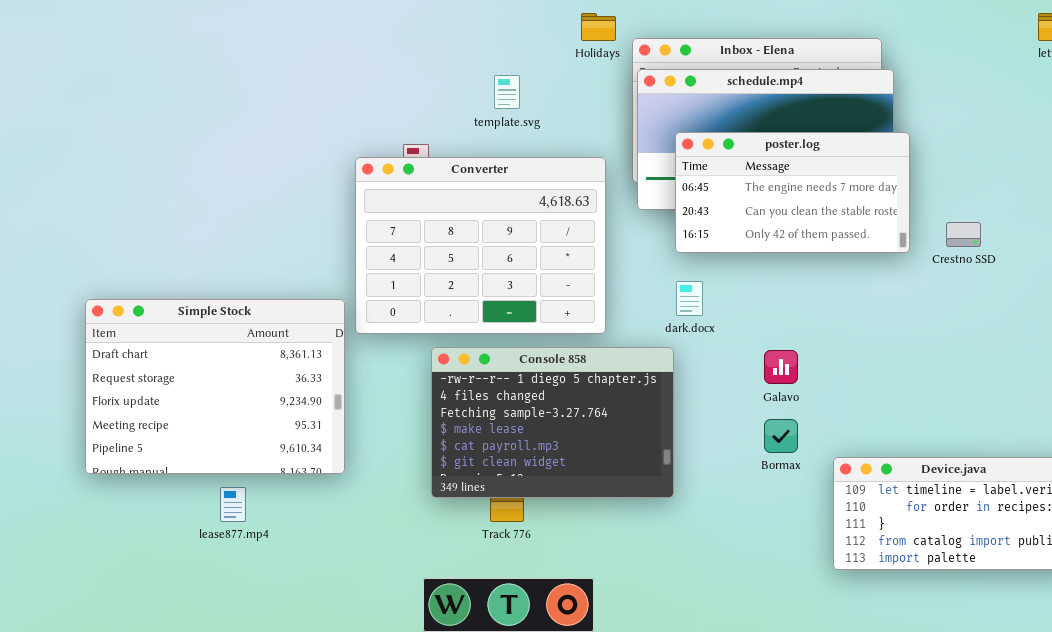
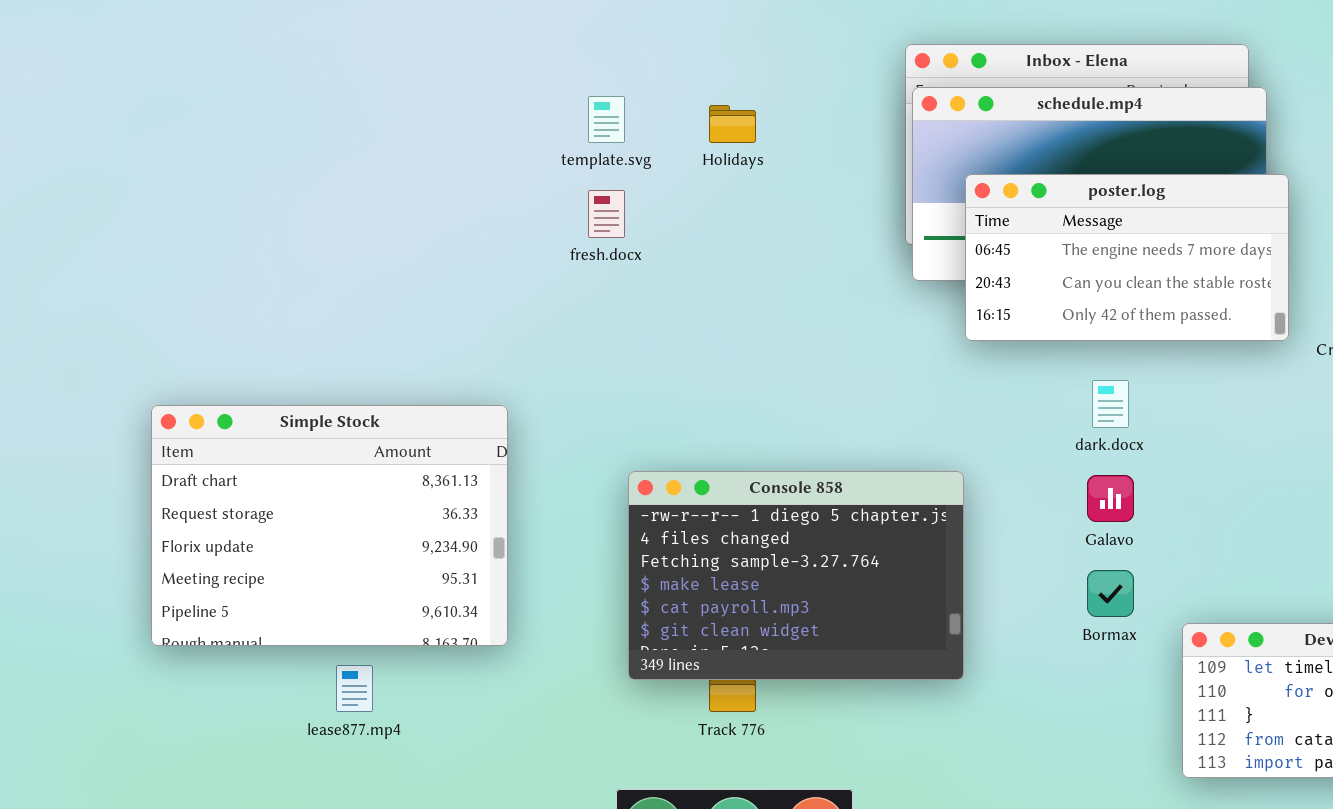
Holidays: [581,13,616,41] -> [709,105,756,143], moved
template.svg: [494,75,520,109] -> [588,96,625,143], moved
Converter: [355,157,606,334] -> none, closed
dark.docx: [676,281,703,316] -> [1092,380,1129,428], moved

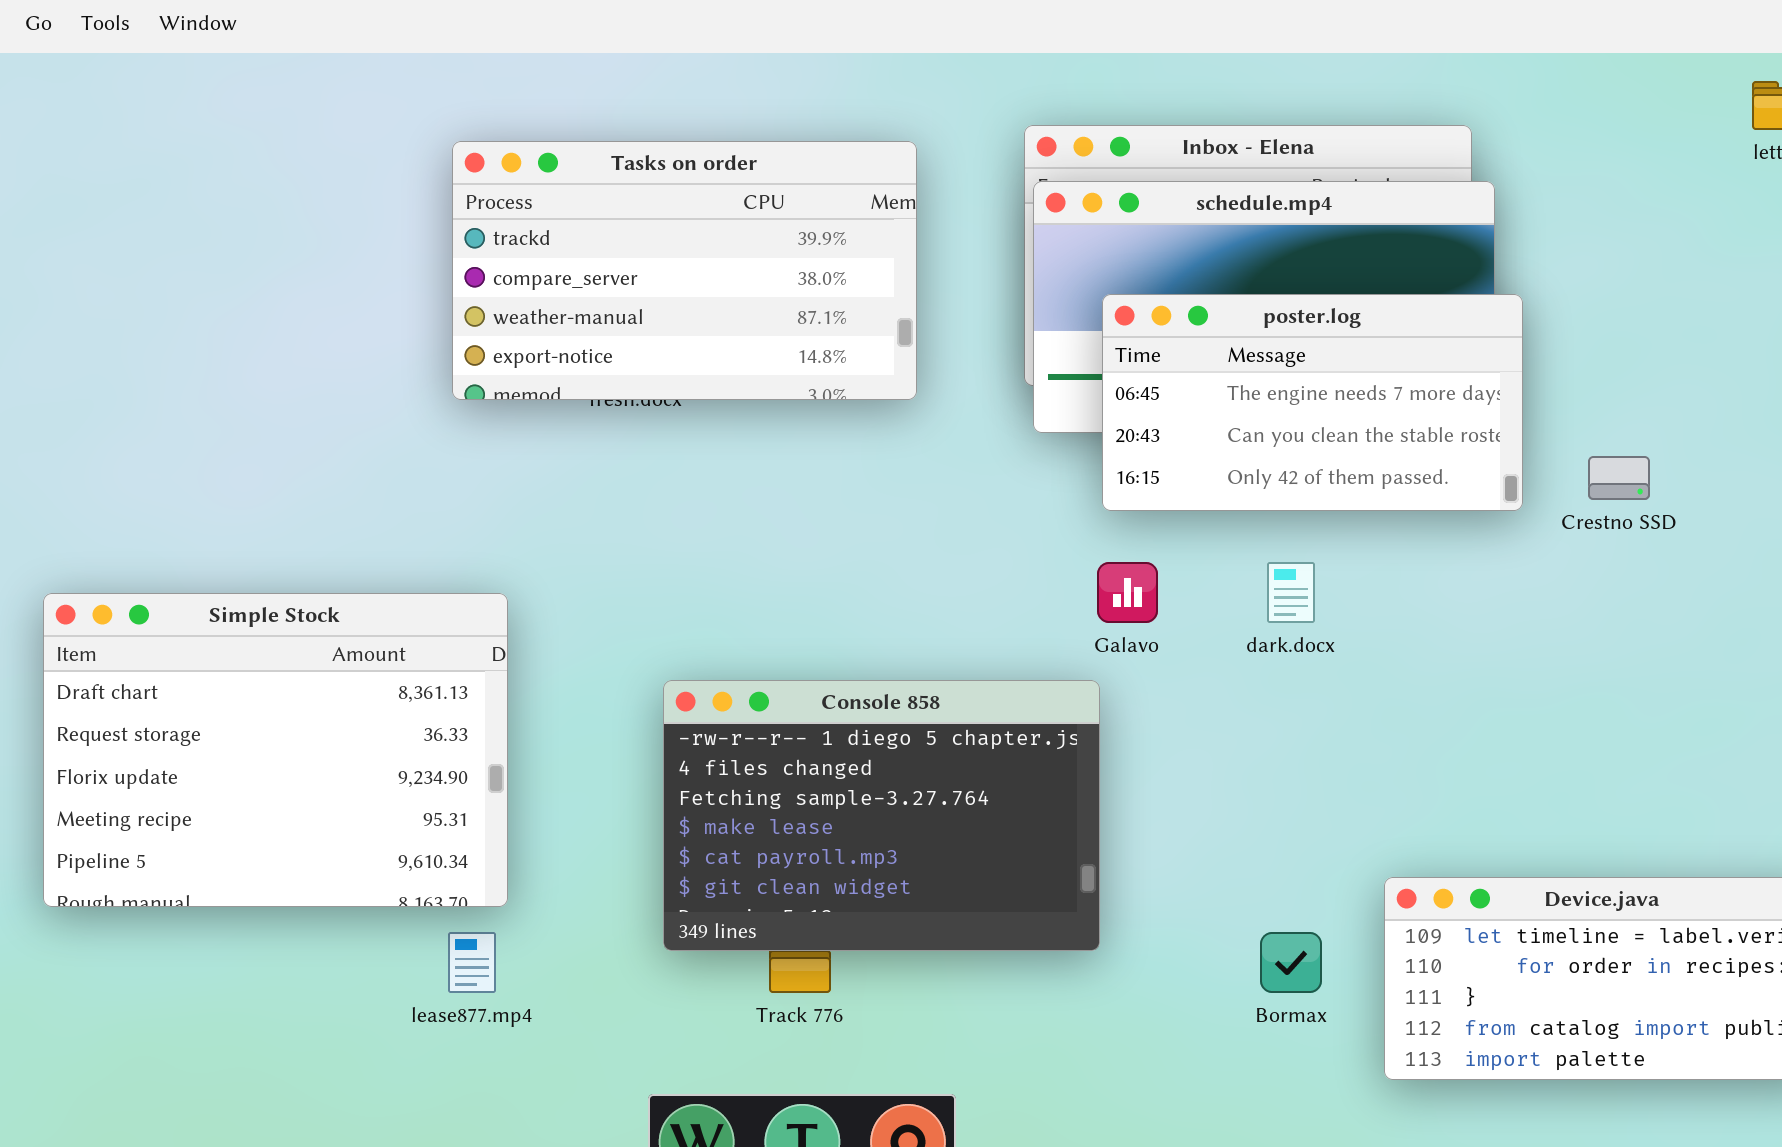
Tasks on order: none -> [452,141,917,400], opened
Galavo: [1087,475,1134,522] -> [1097,562,1158,623], moved
Bormax: [1087,570,1134,617] -> [1260,932,1322,993], moved
lease877.mp4: [336,665,373,712] -> [448,932,496,993], moved

